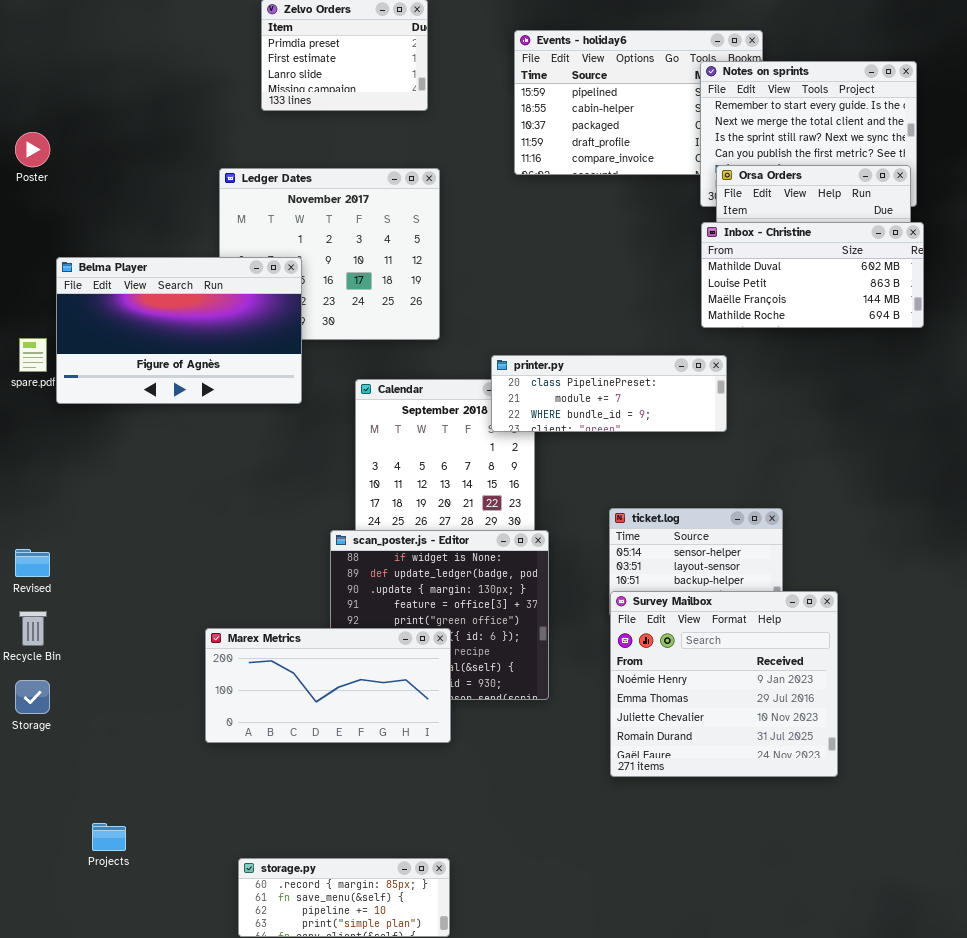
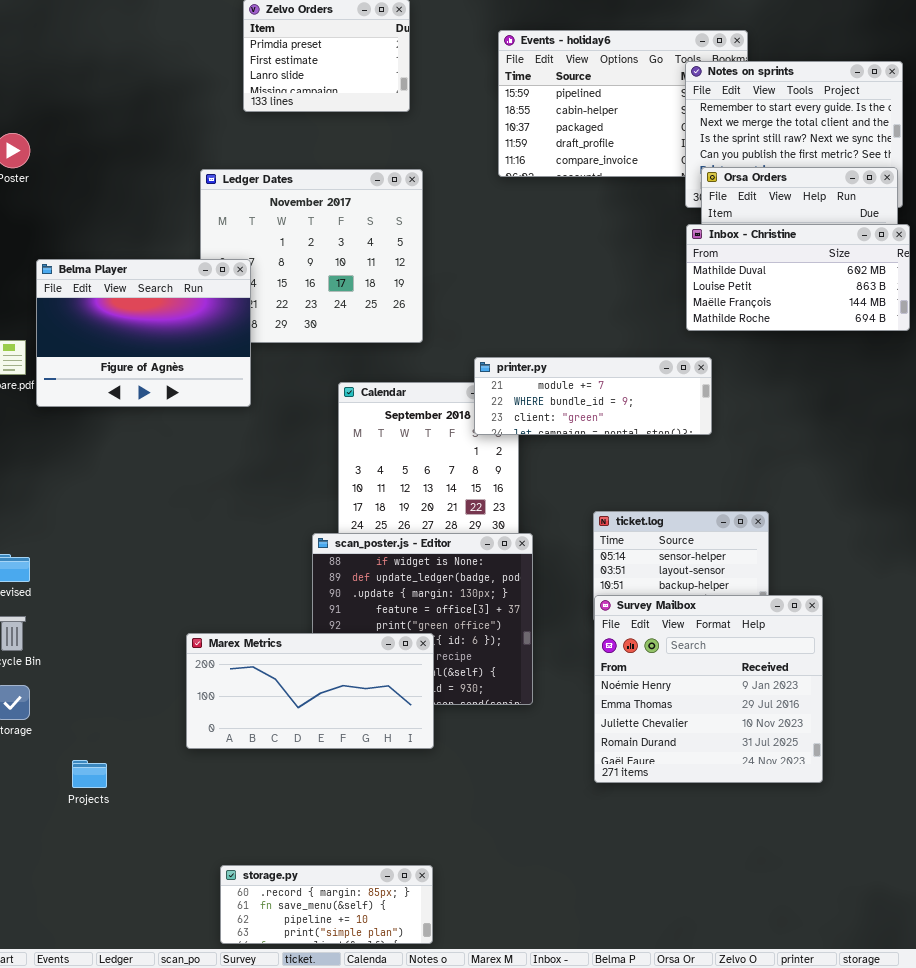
Belma Player: [56,257,302,404] -> [36,259,251,407], resized
printer.py: [491,355,727,432] -> [474,357,712,435], scrolled down 1 row
Projects: [92,823,126,851] -> [72,760,107,788], moved

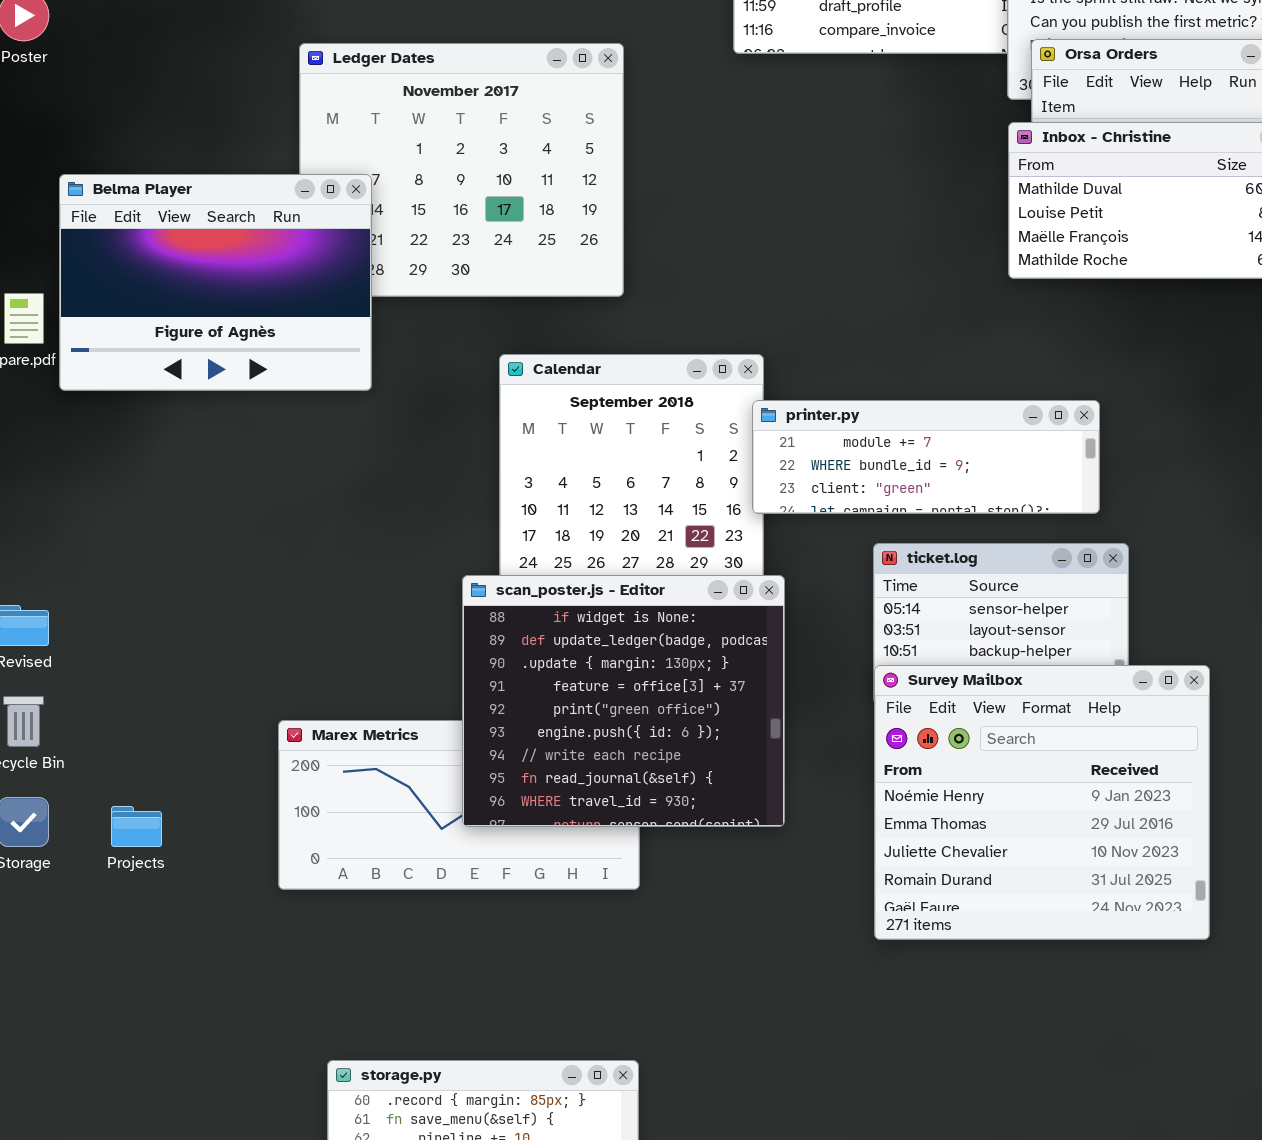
printer.py: [474,357,712,435] -> [752,400,1100,514], moved
scan_poster.js - Editor: [312,533,533,705] -> [462,575,785,827], raised
Projects: [72,760,107,788] -> [111,806,162,847], moved

